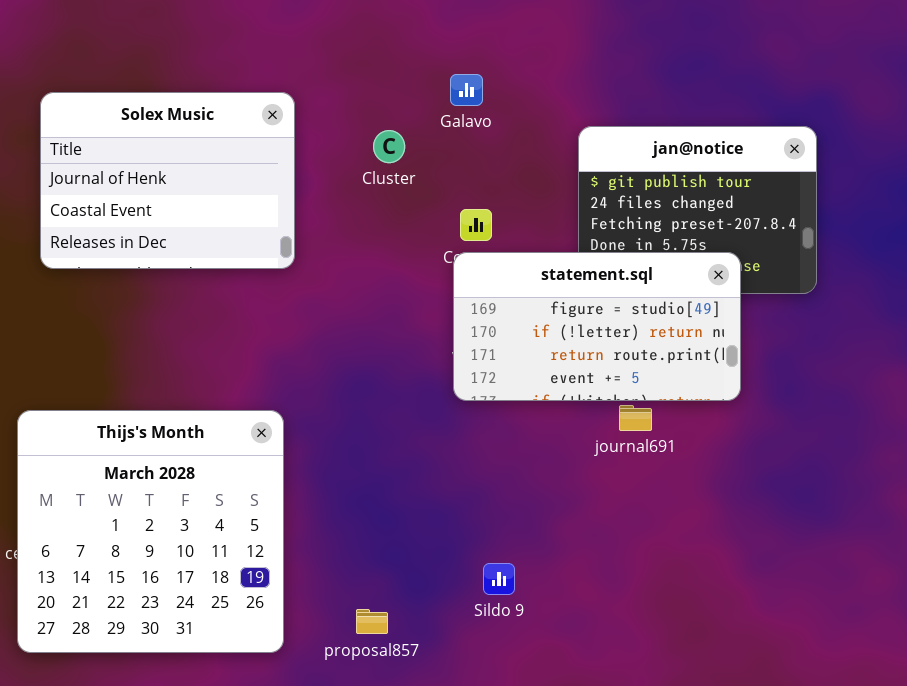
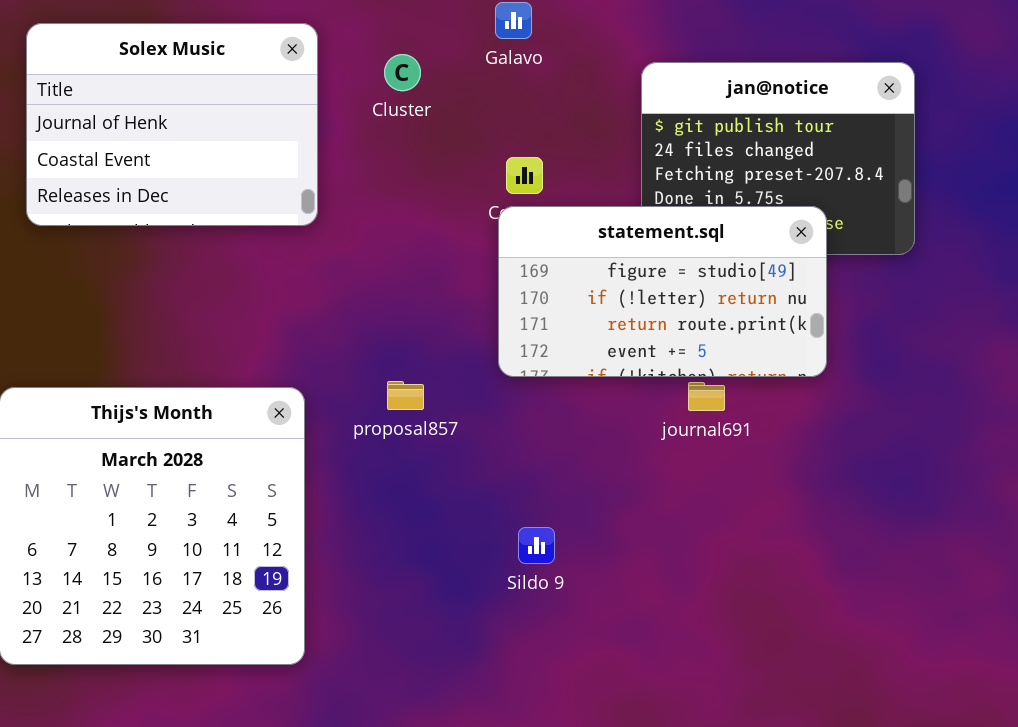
Cluster: [373,130,405,163] -> [384,54,421,91], moved
Sildo 9: [483,563,515,595] -> [518,527,555,564], moved
proposal857: [356,609,388,634] -> [387,381,424,410], moved

